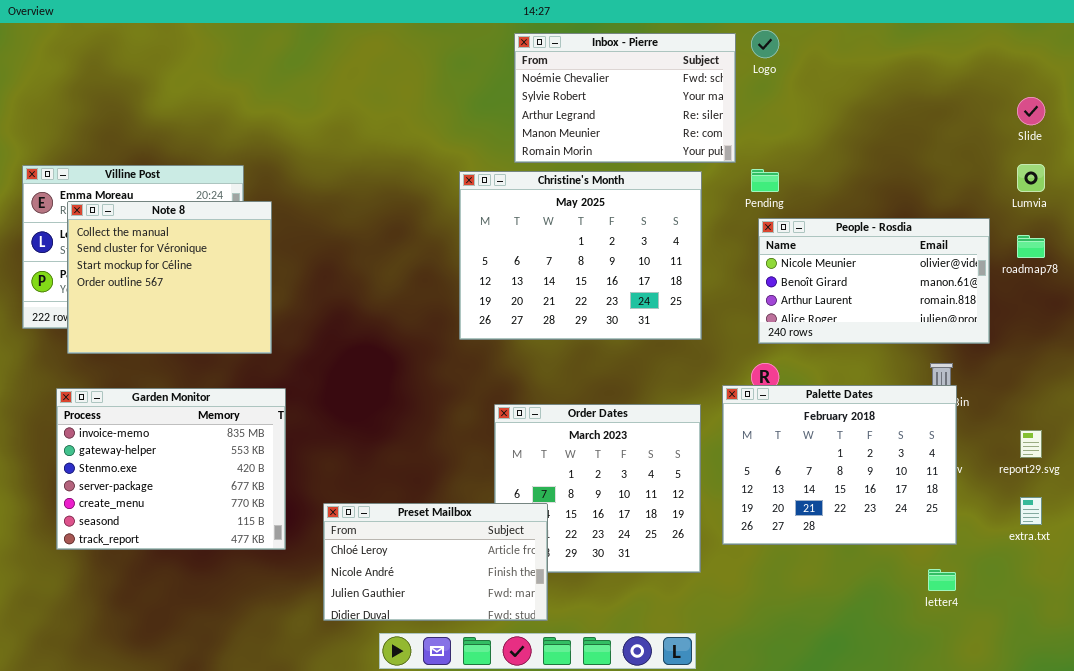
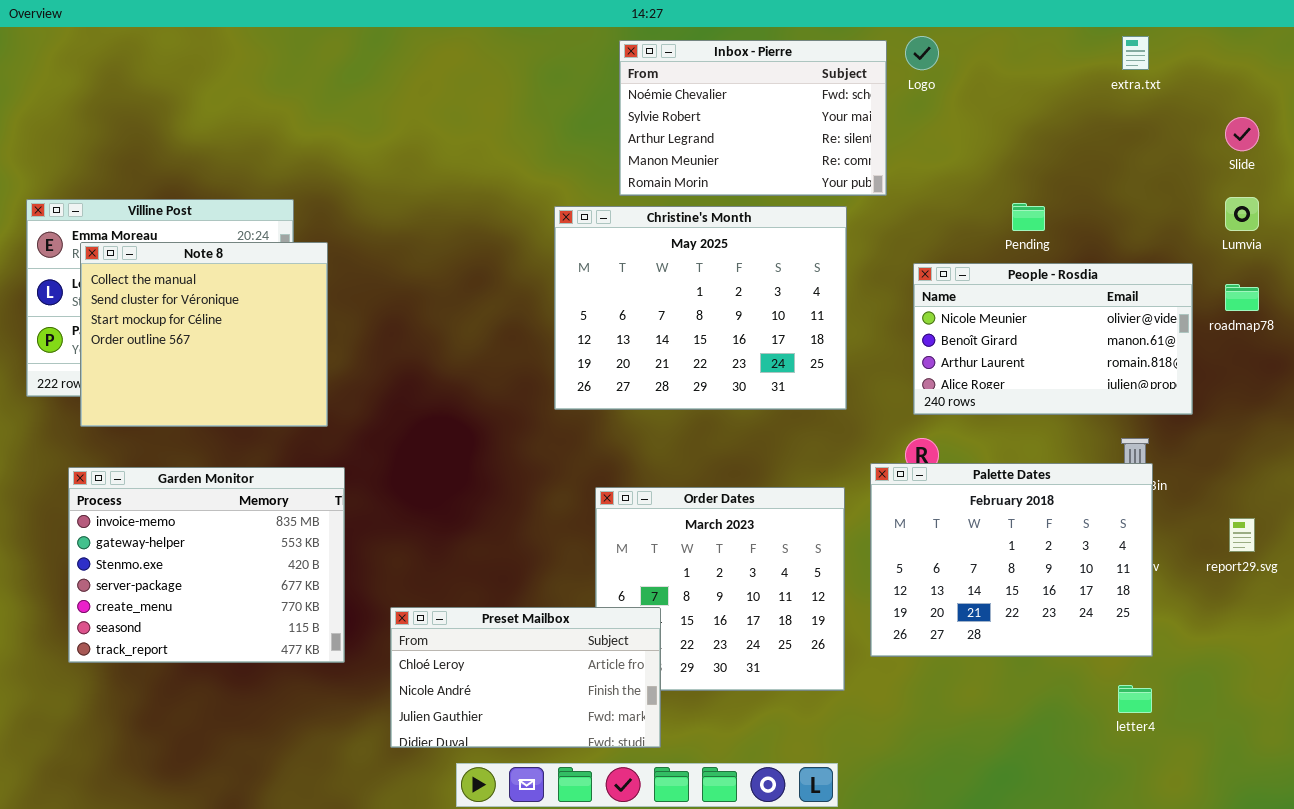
Pending: [751,169,779,192] -> [1012,203,1045,231], moved
extra.txt: [1020,497,1042,525] -> [1122,36,1149,70], moved

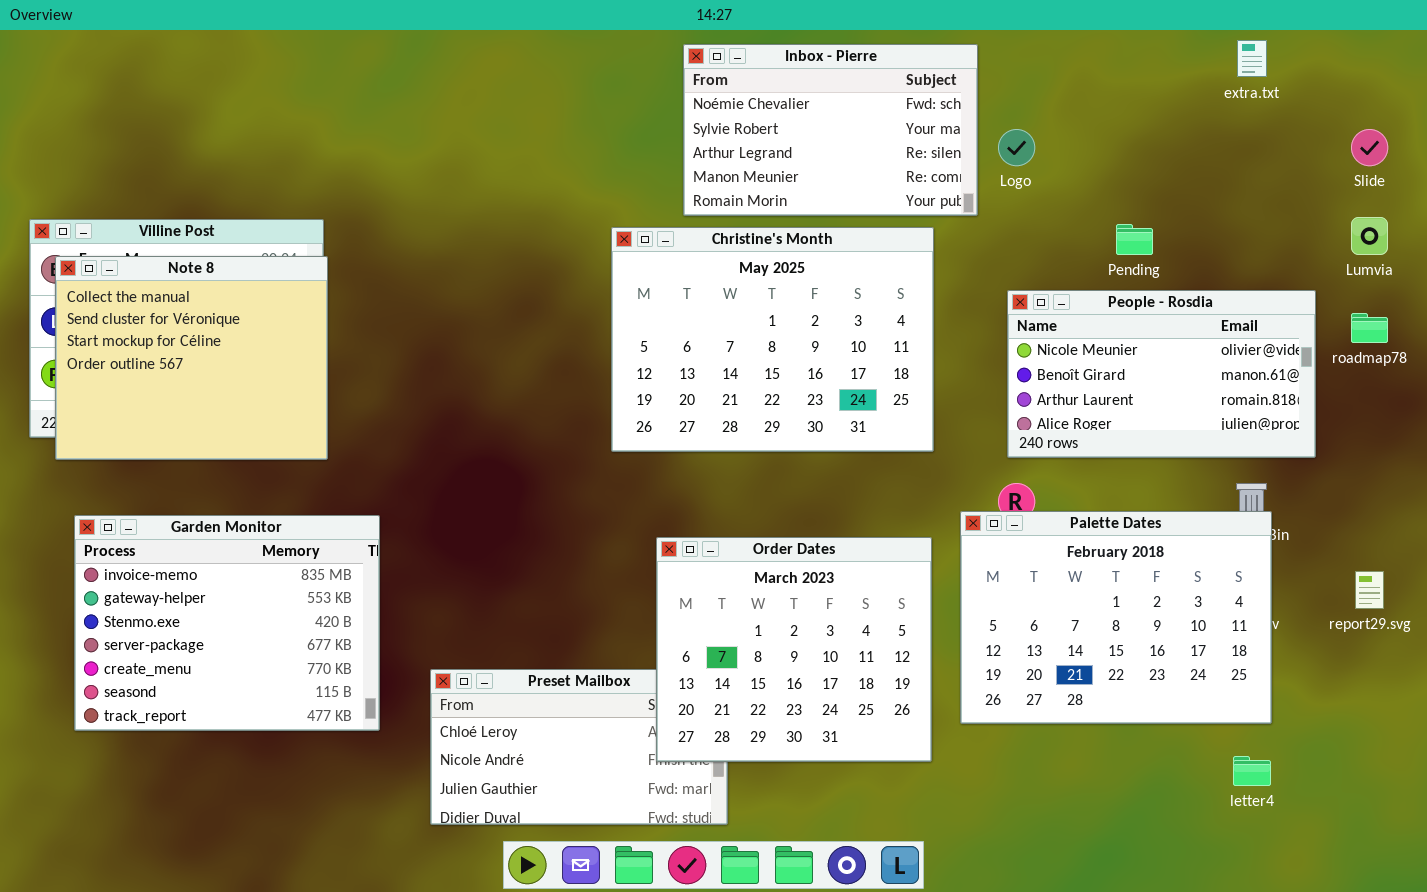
Logo: [905,36,939,70] -> [998,129,1035,166], moved
Note 8: [80,242,328,427] -> [55,256,328,460], moved
Order Dates: [595,487,845,691] -> [656,537,932,762], raised

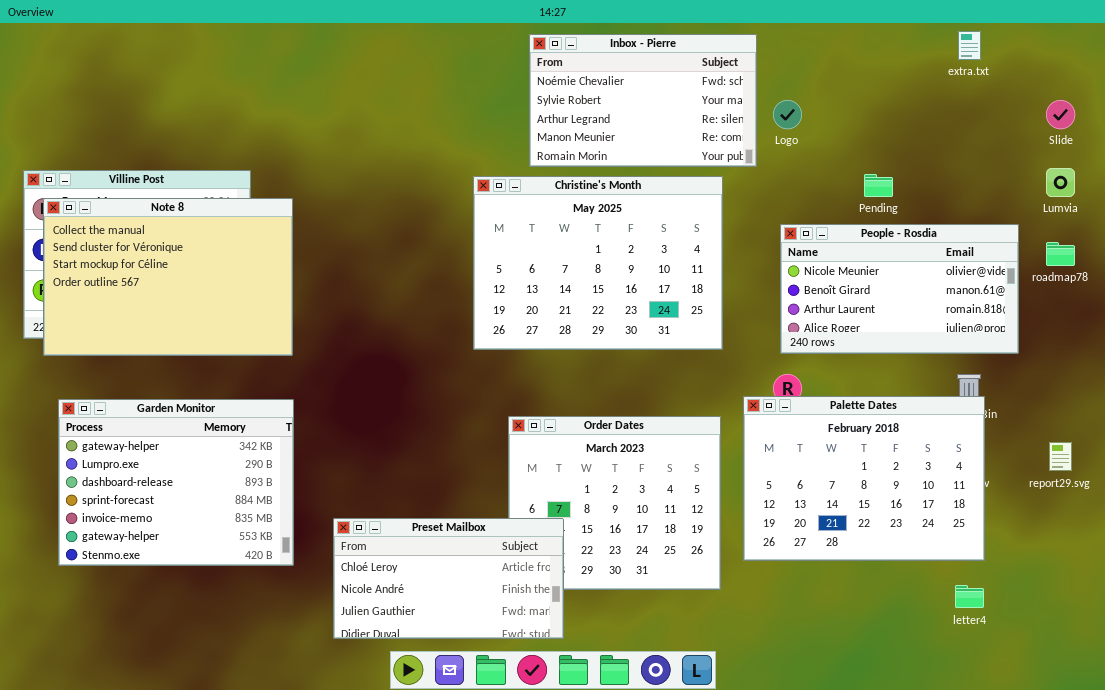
Note 8: [55,256,328,460] -> [43,198,293,356], resized
Garden Monitor: [74,515,380,731] -> [58,399,294,566], scrolled up 4 rows
Preset Mailbox: [430,669,728,825] -> [333,518,564,639], raised

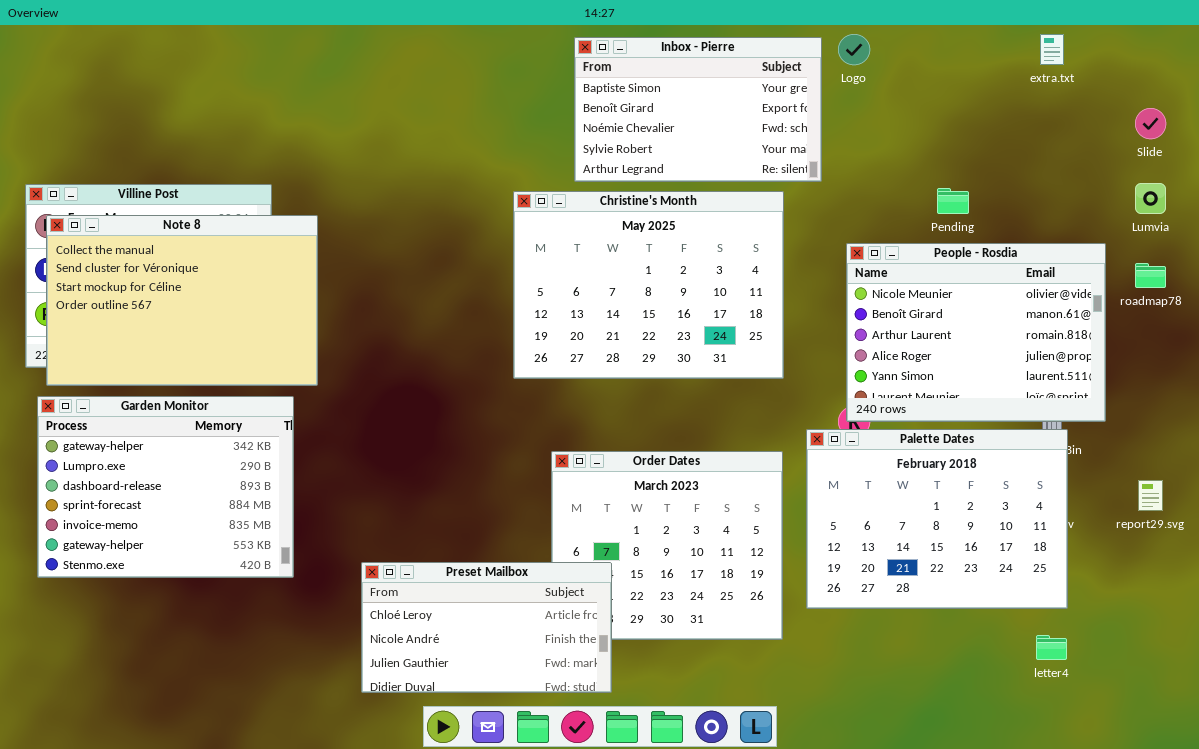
Inbox - Pierre: [529,34,757,167] -> [574,37,822,182], scrolled up 2 rows
Logo: [773,100,802,129] -> [838,34,870,65], moved
People - Rosdia: [780,224,1019,354] -> [846,243,1106,422], resized
Garden Monitor: [58,399,294,566] -> [37,396,294,578], moved

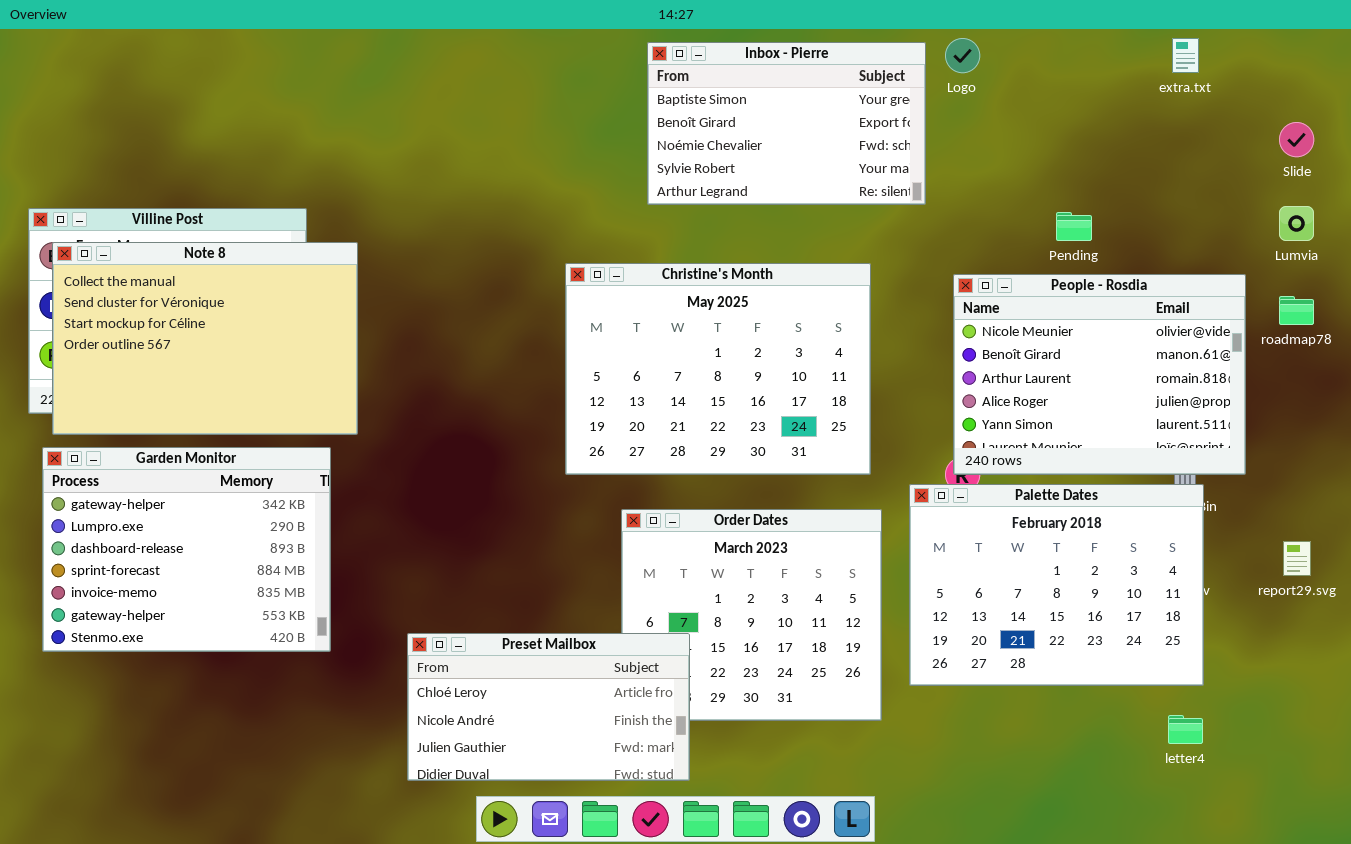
Christine's Month: [513,191,784,379] -> [565,263,871,475], moved

